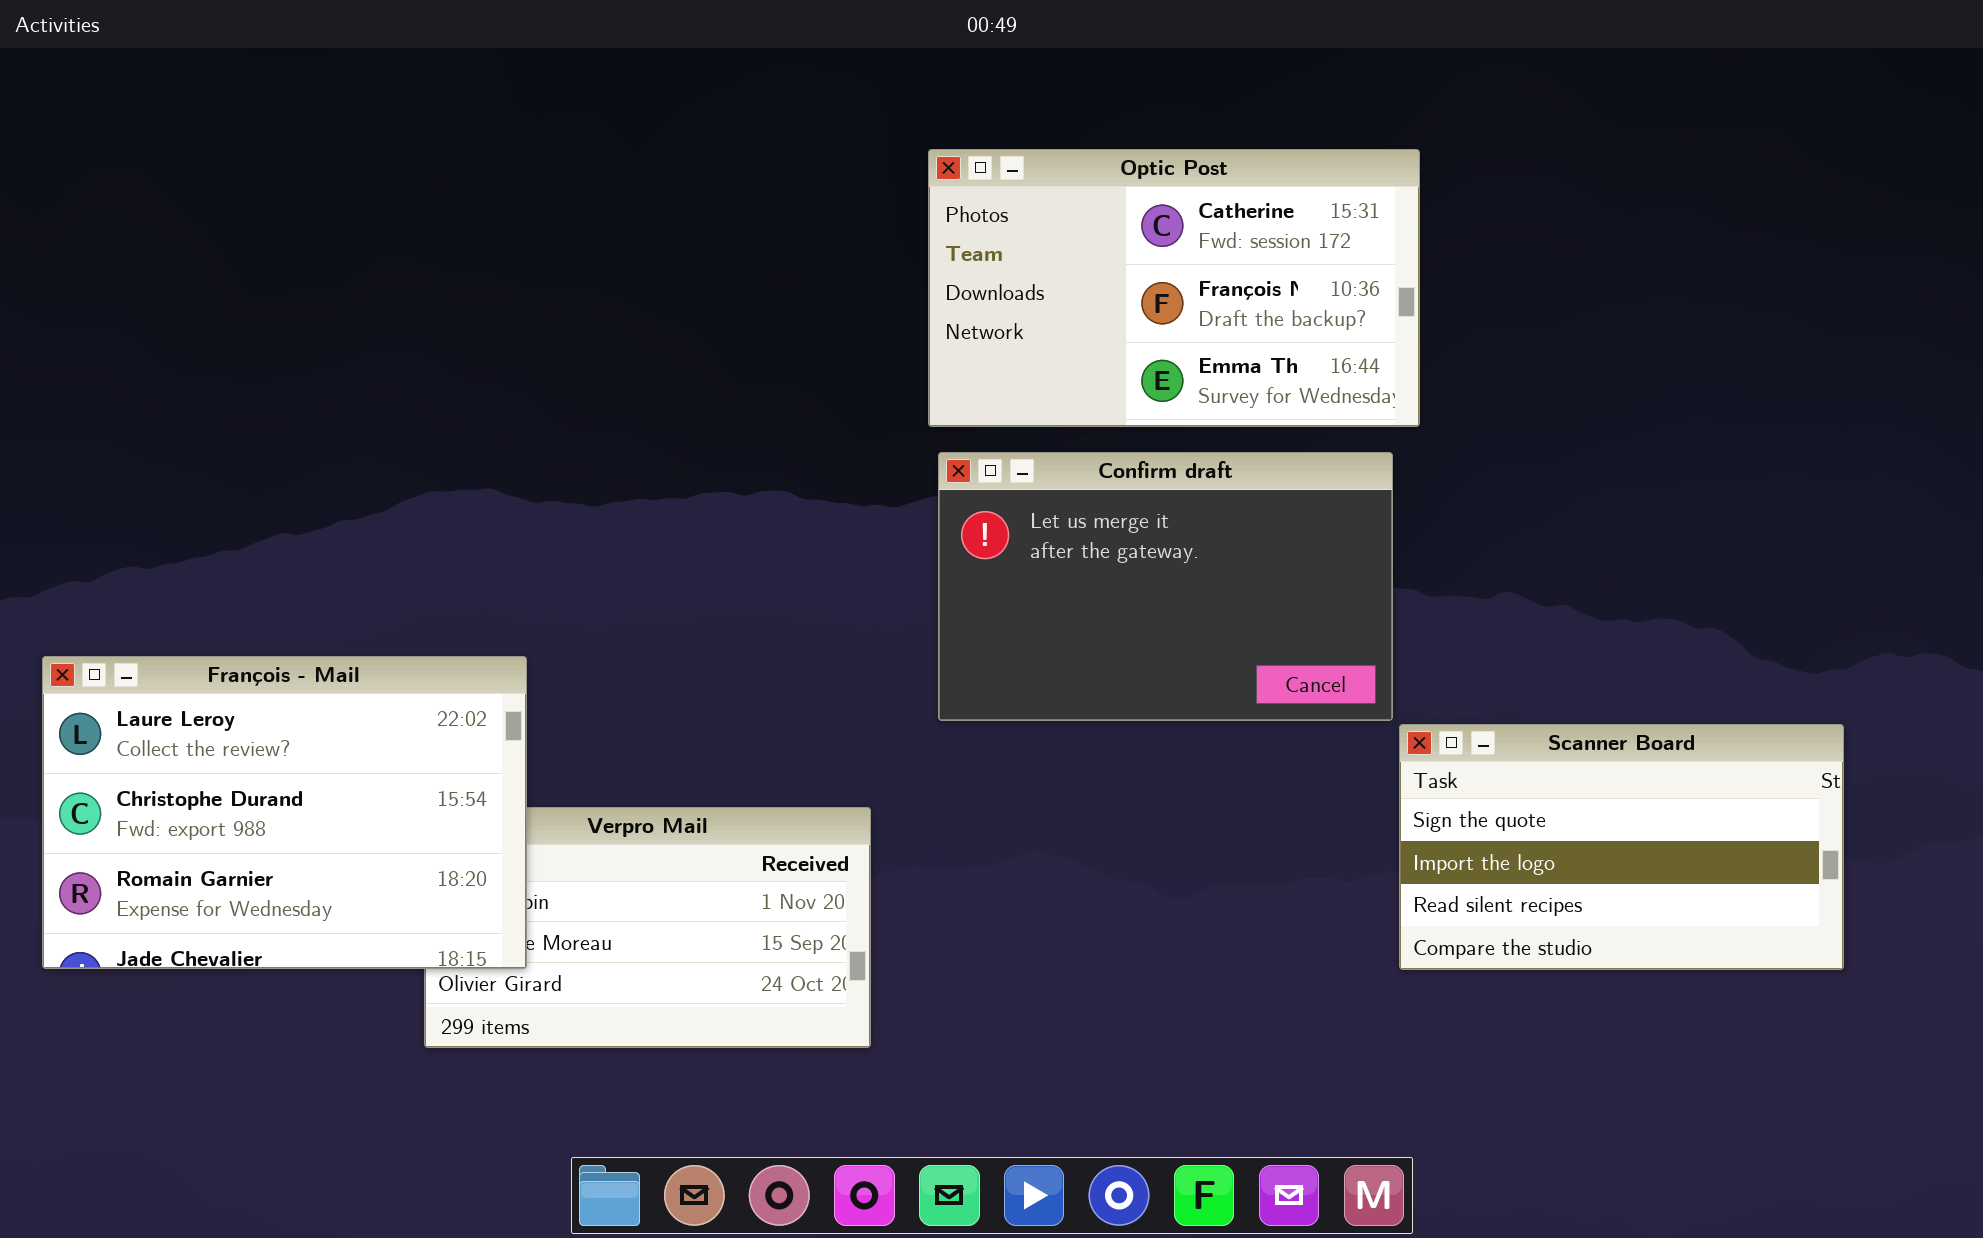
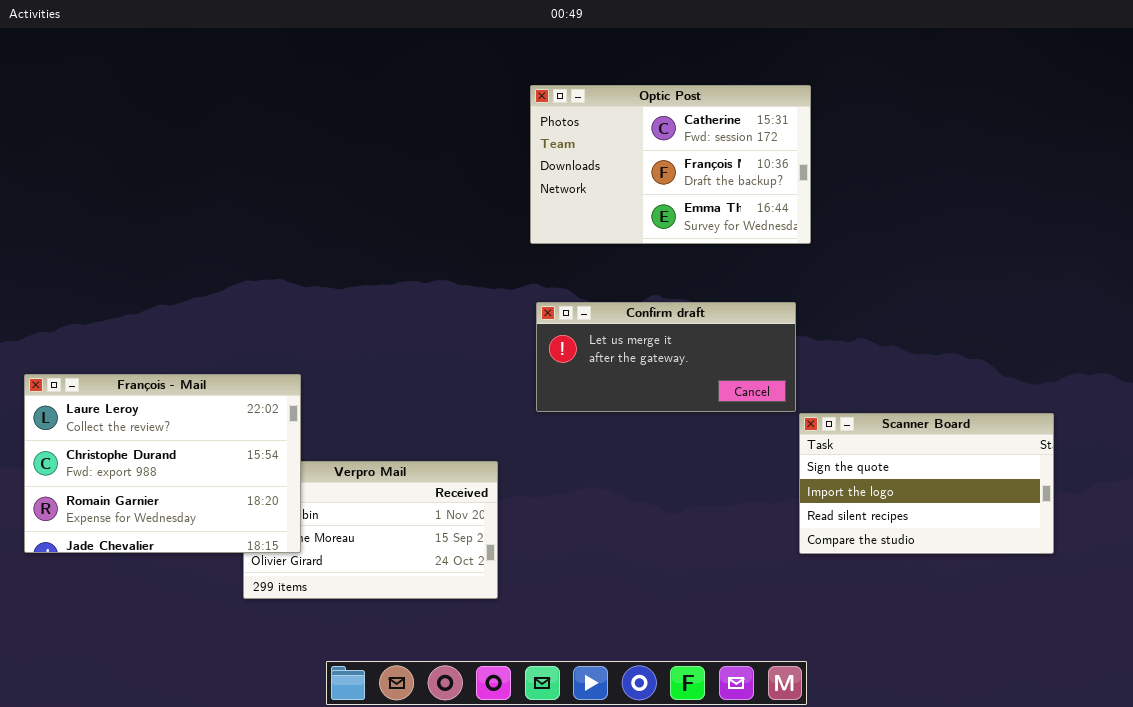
Confirm draft: [938,452,1393,721] -> [536,302,796,412], resized

